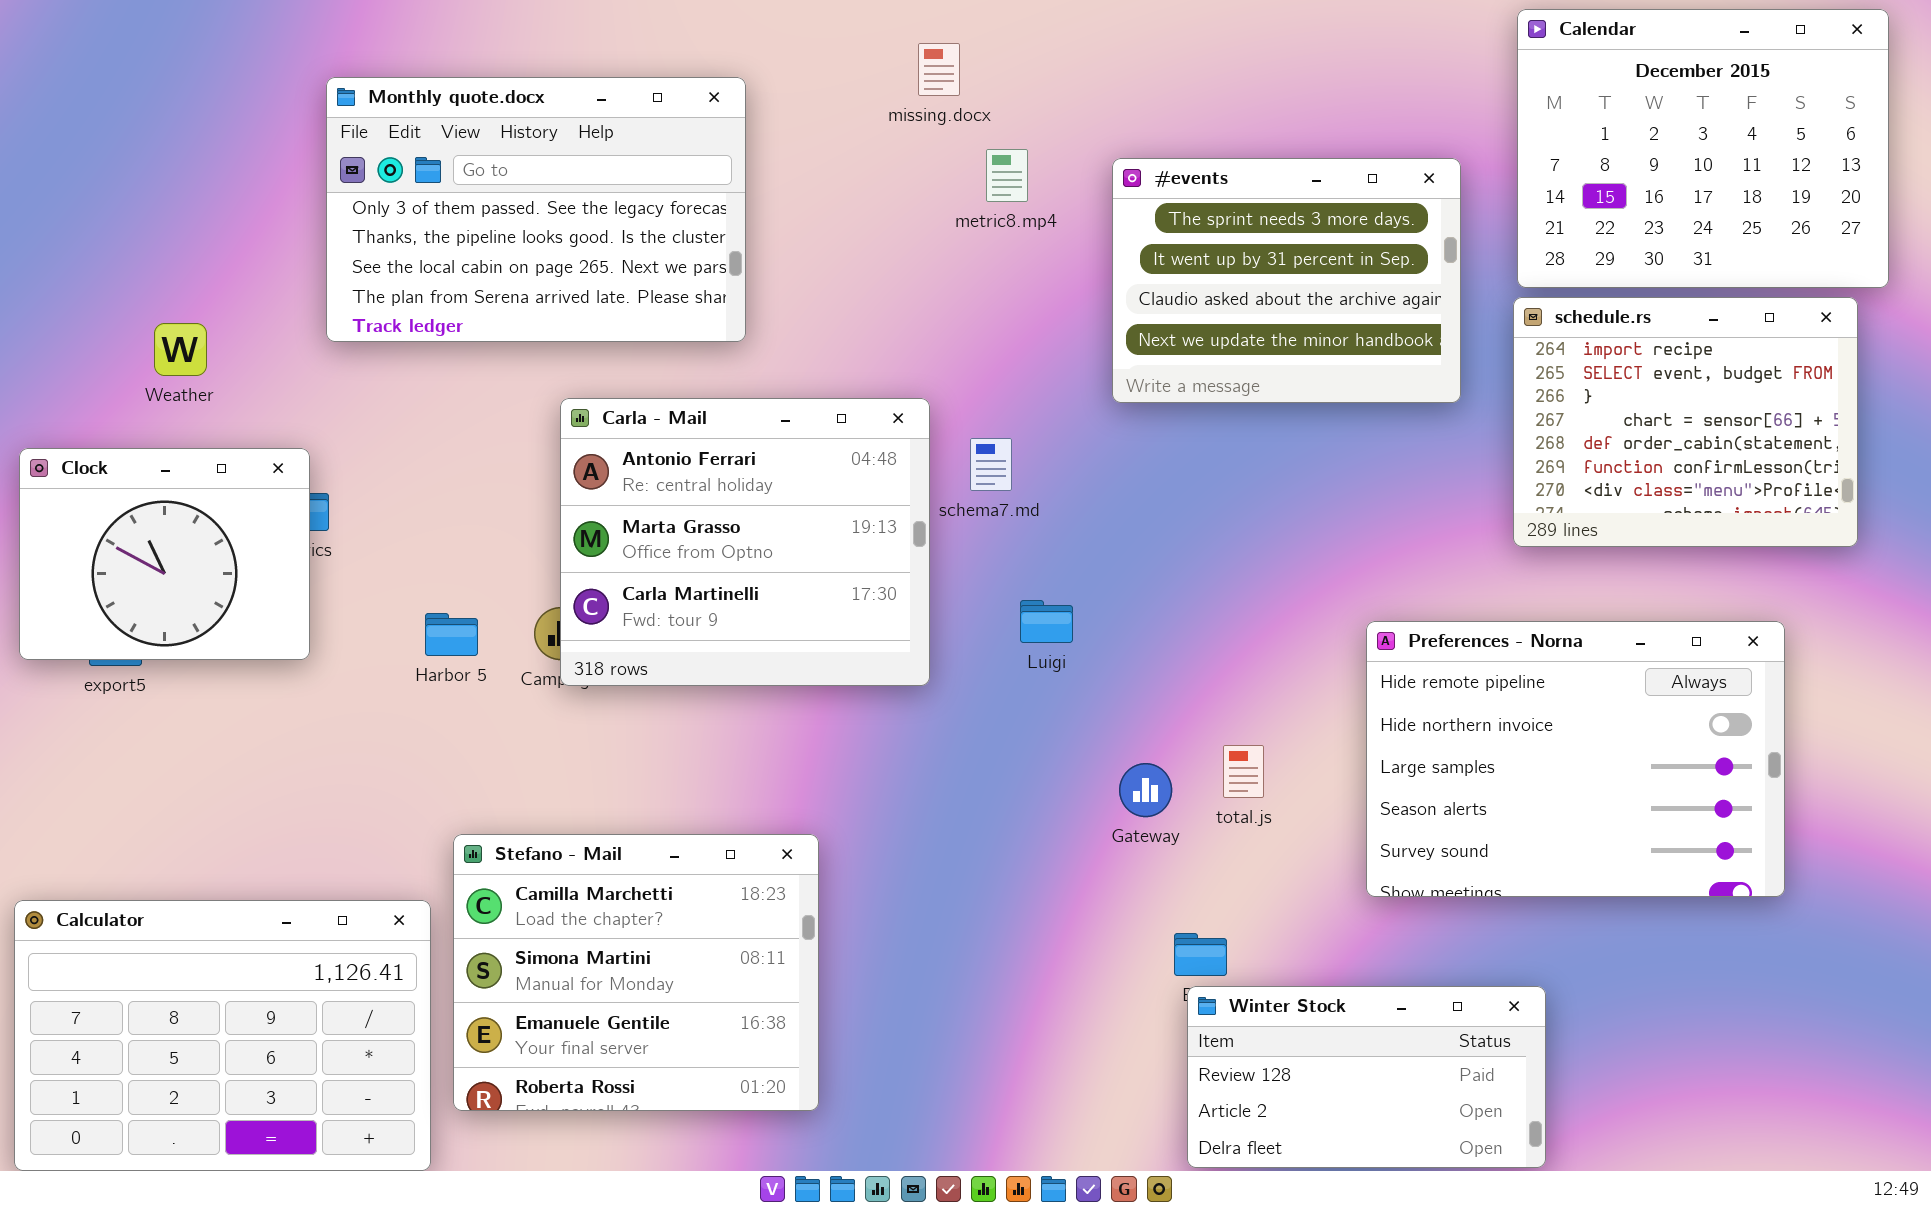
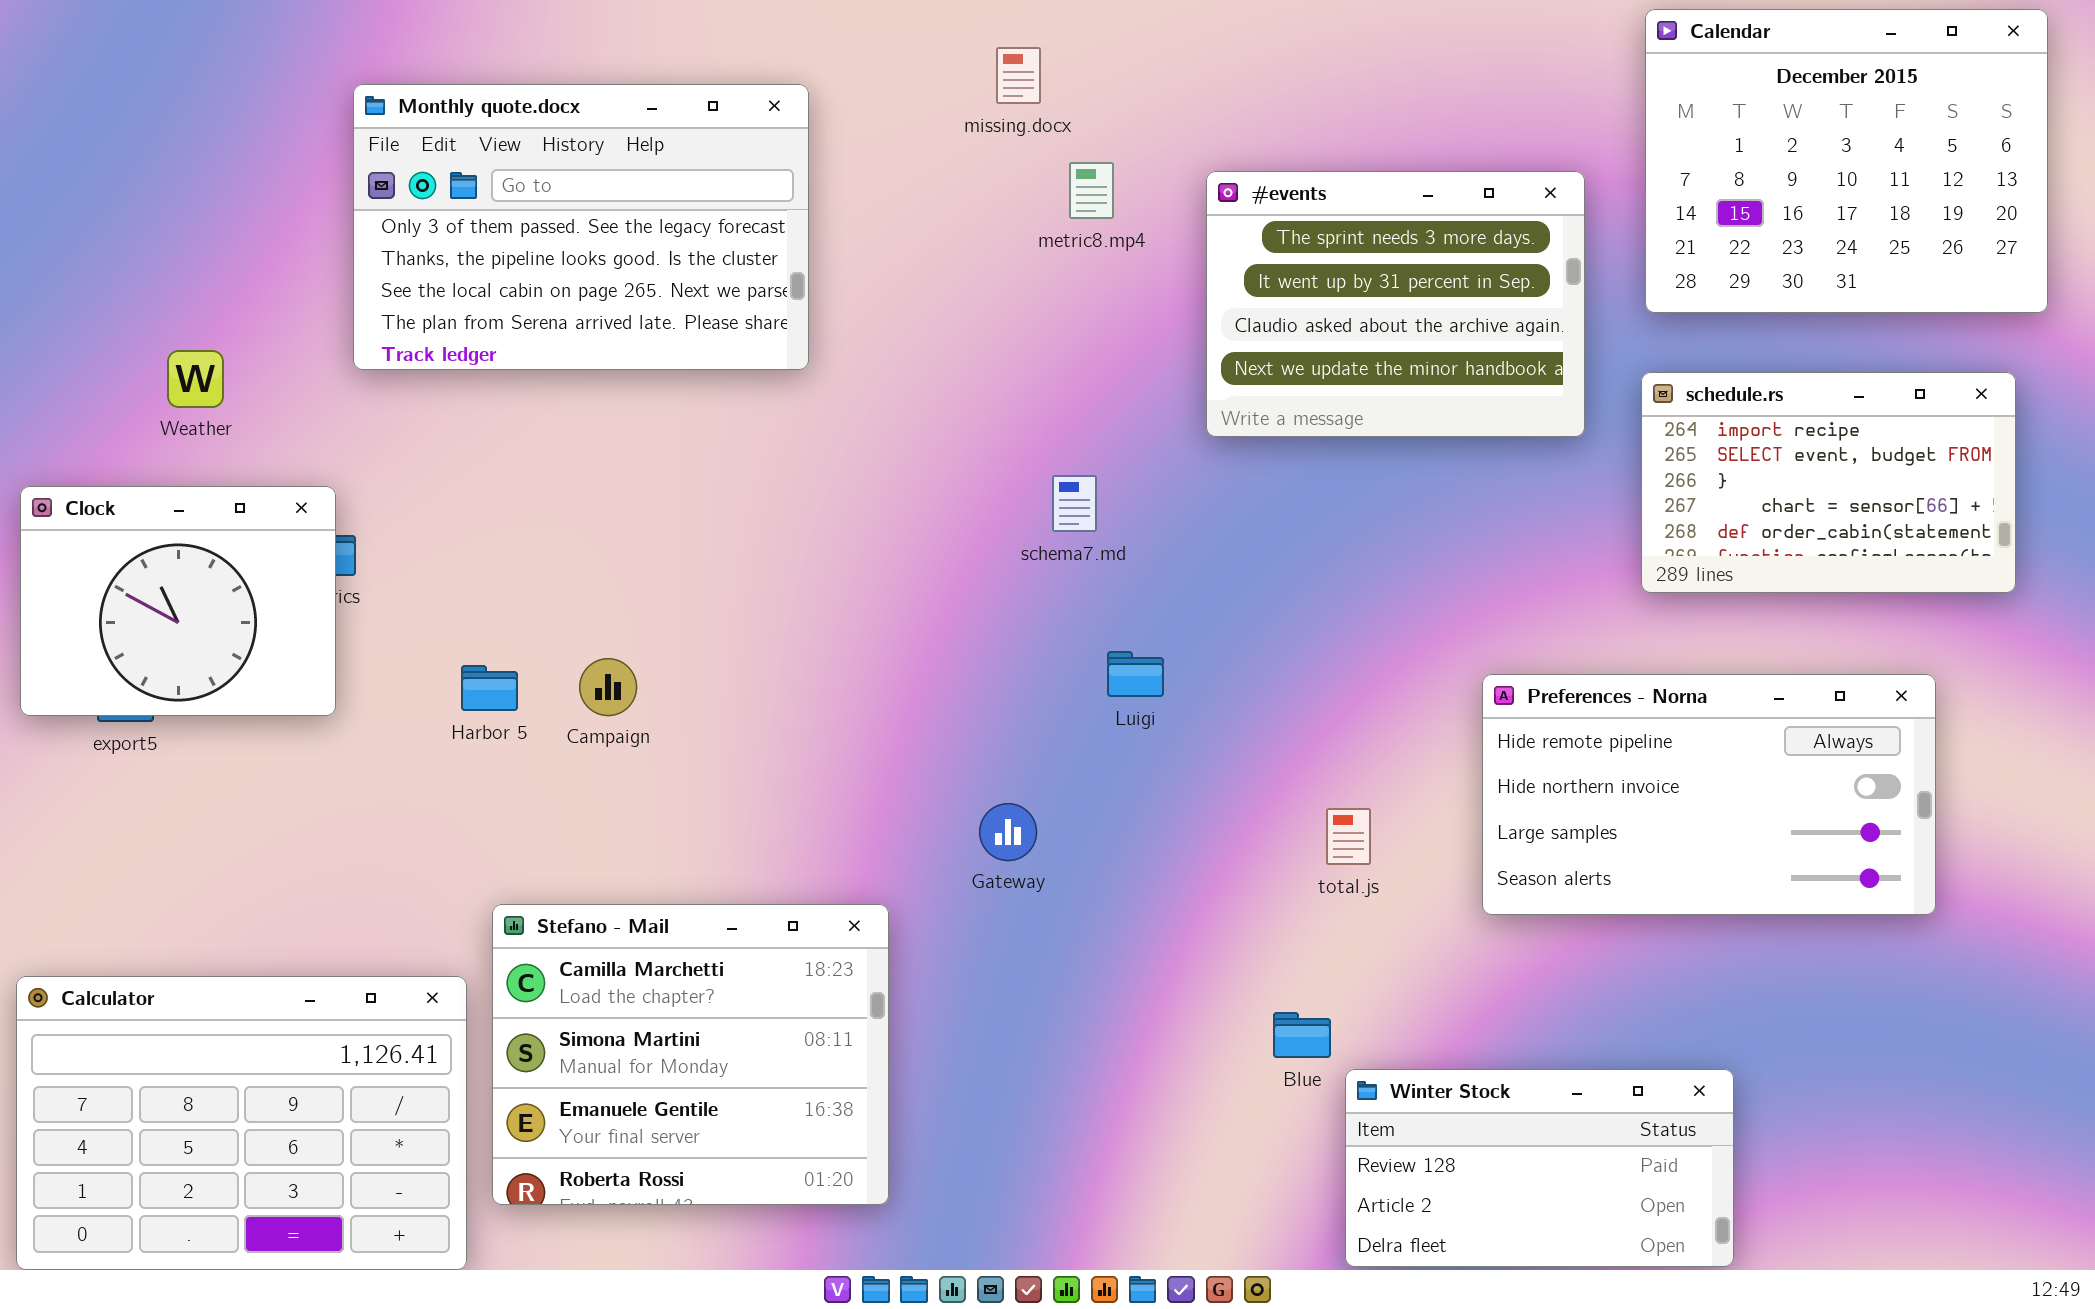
schedule.rs: [1513,297,1858,547] -> [1641,372,2016,593], resized
Carla - Mail: [560,398,930,686] -> none, closed
Preferences - Norna: [1366,621,1785,897] -> [1482,674,1936,915], resized
Gateway: [1119,763,1172,817] -> [979,803,1037,861], moved
Winter Stock: [1187,986,1546,1168] -> [1345,1069,1734,1267], moved

